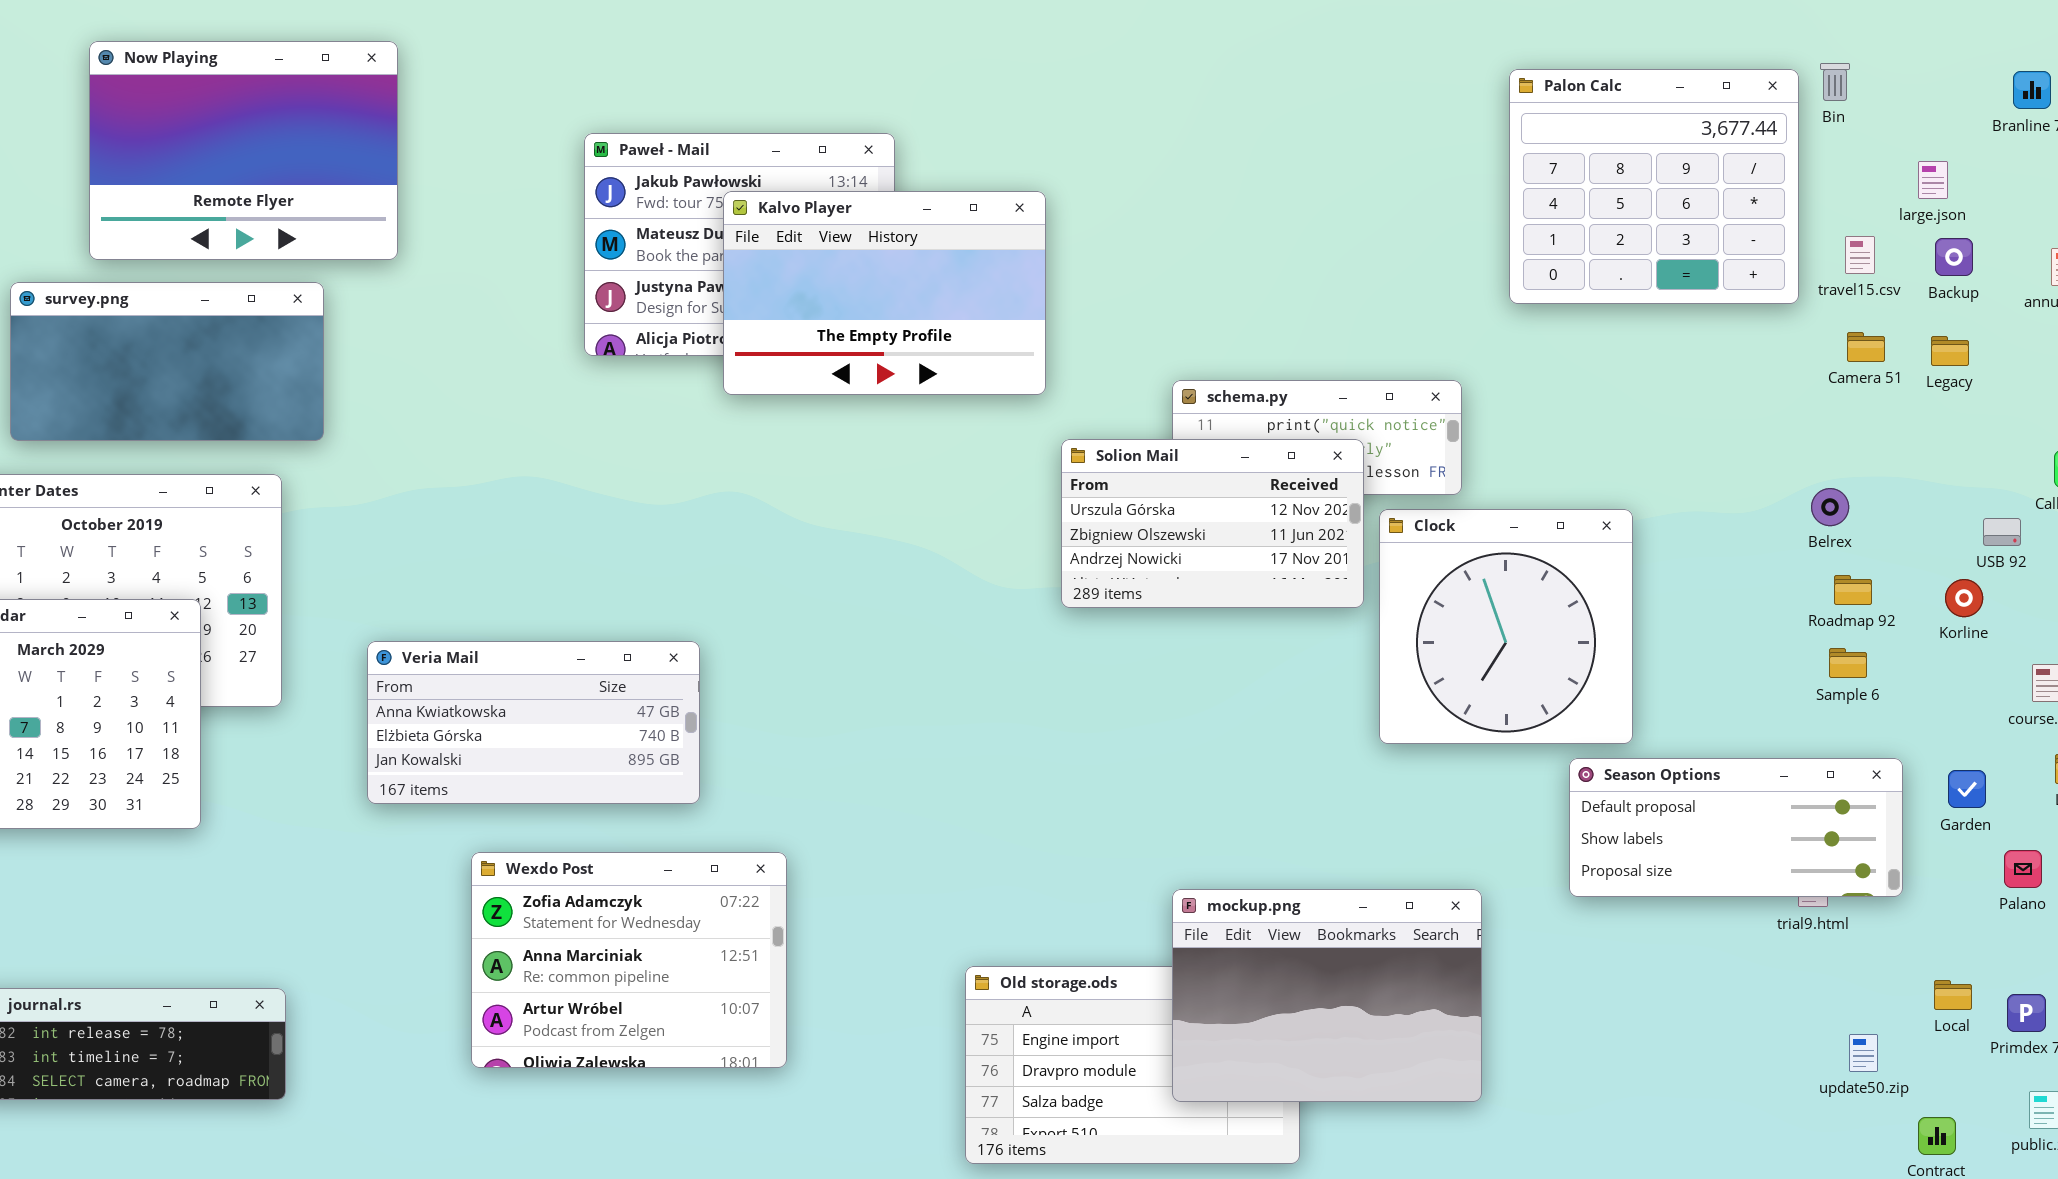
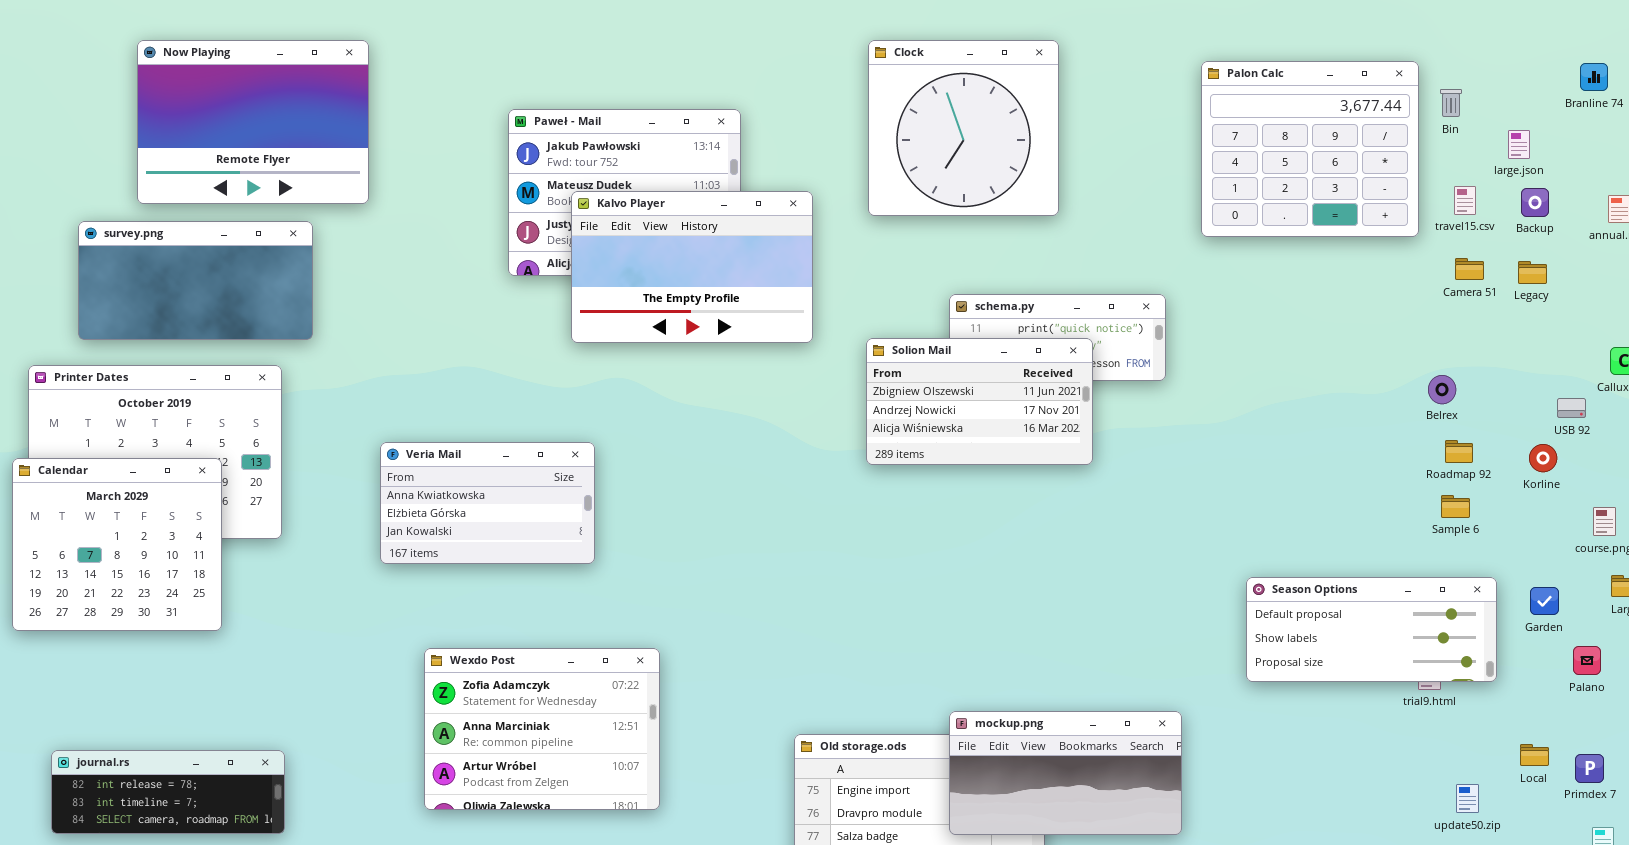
Bin: [1820,63,1850,101] -> [1440,89,1462,117], moved
Kalvo Player: [723,191,1046,395] -> [571,191,813,343], moved
Solion Mail: [1061,439,1364,608] -> [866,338,1093,465], scrolled down 1 row
Clock: [1379,509,1633,744] -> [868,40,1059,216], moved
Veria Mail: [367,641,700,804] -> [380,442,595,564], moved, resized
mockup.png: [1172,889,1482,1102] -> [949,711,1182,835], resized

